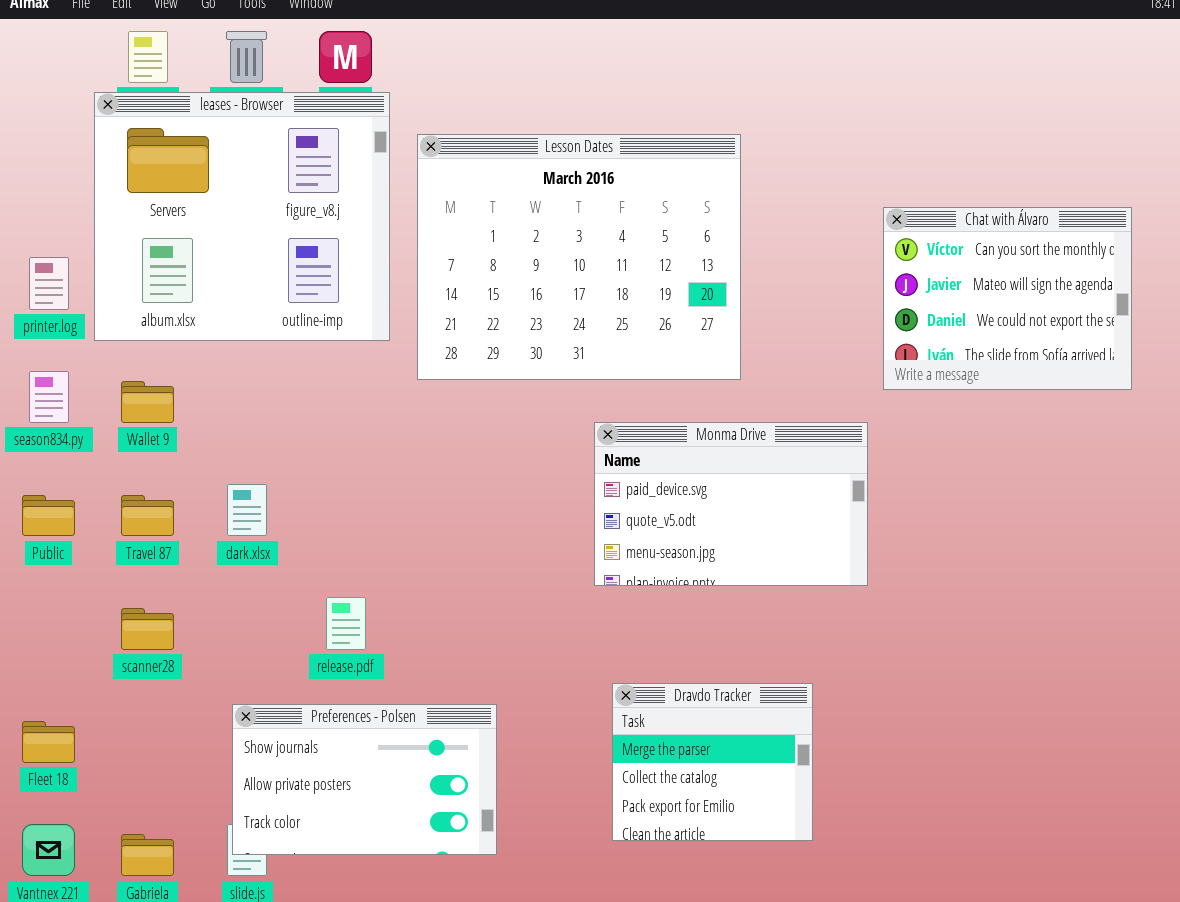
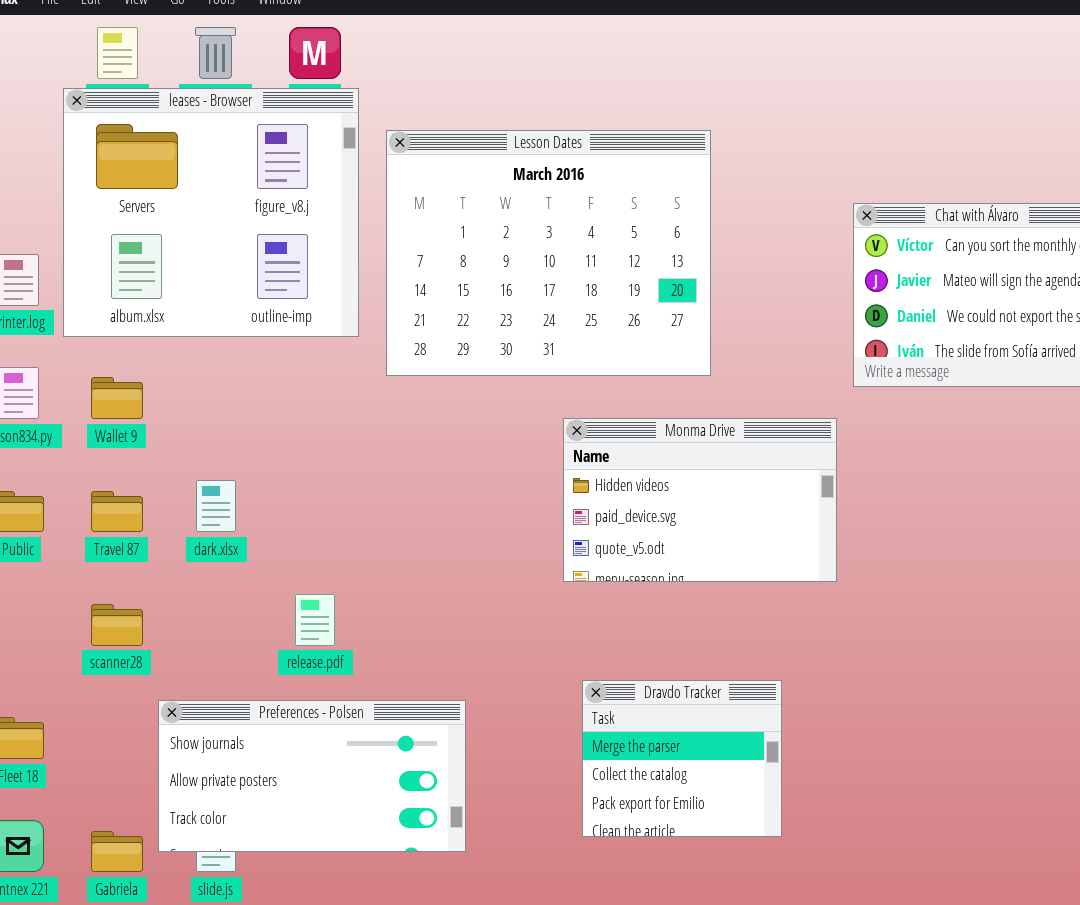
Monma Drive: [594,422,868,586] -> [563,418,837,582], scrolled up 1 row
Preferences - Polsen: [232,704,497,855] -> [158,700,466,852], resized

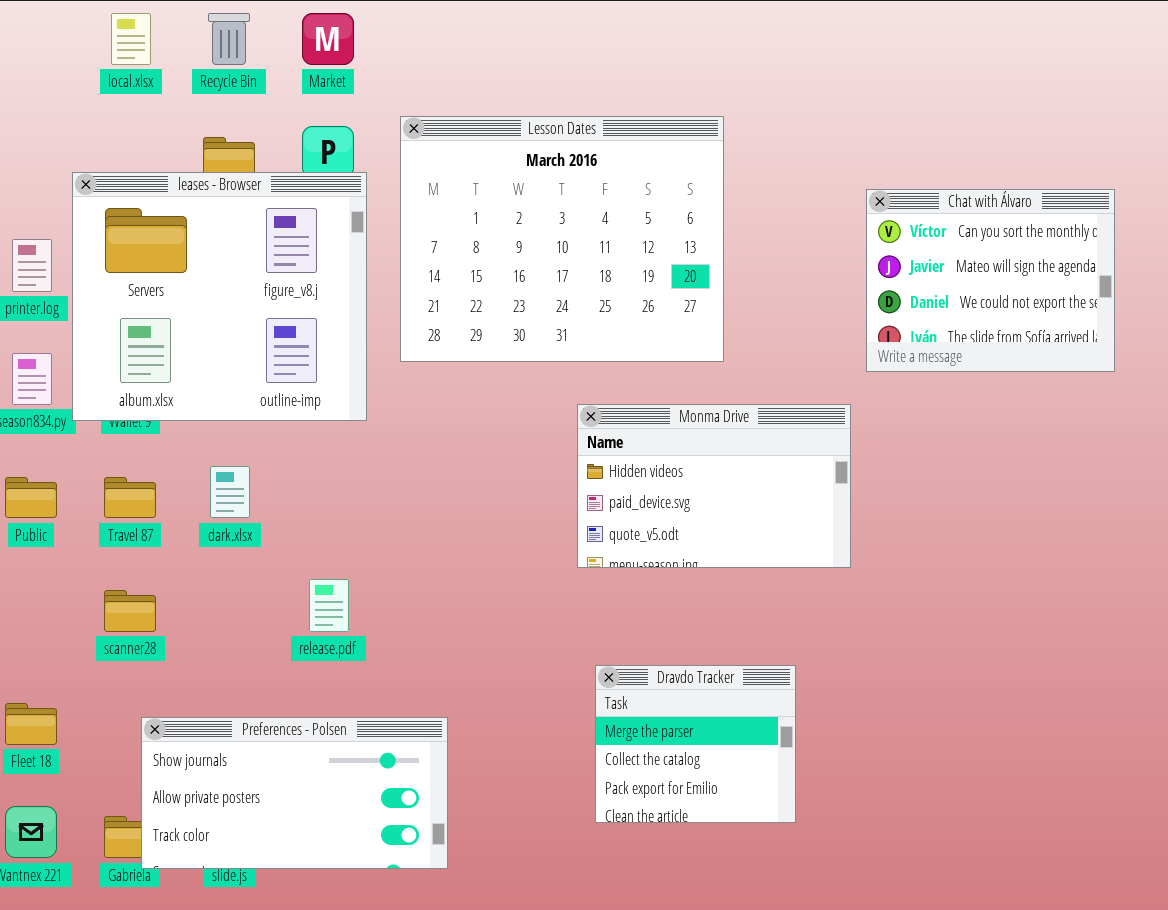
leases - Browser: [63,88,359,337] -> [72,172,367,421], moved
Preferences - Polsen: [158,700,466,852] -> [141,717,448,869], moved

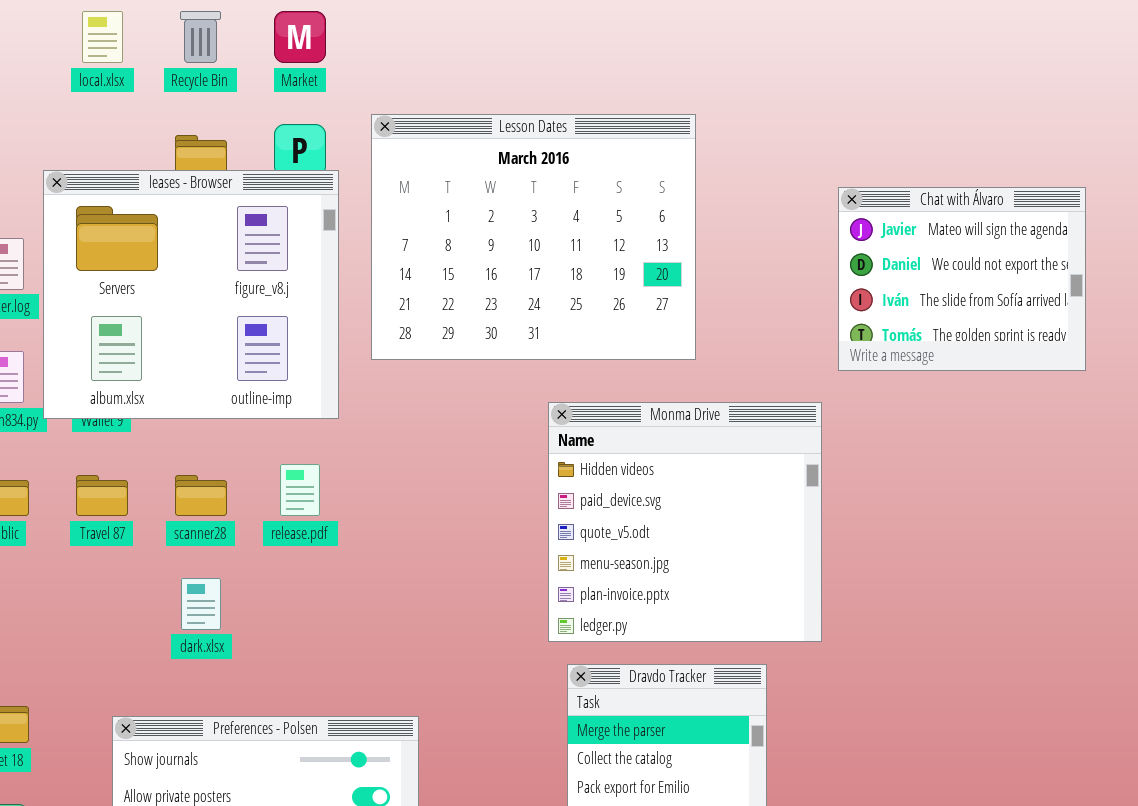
Chat with Álvaro: [866,189,1115,372] -> [838,187,1086,371], scrolled down 1 row
Monma Drive: [577,404,851,568] -> [548,402,822,642], resized
dark.xlsx: [210,466,250,518] -> [181,578,221,630], moved
release.pdf: [309,579,349,632] -> [280,464,320,516], moved
scanner28: [104,590,156,632] -> [175,475,227,516], moved

